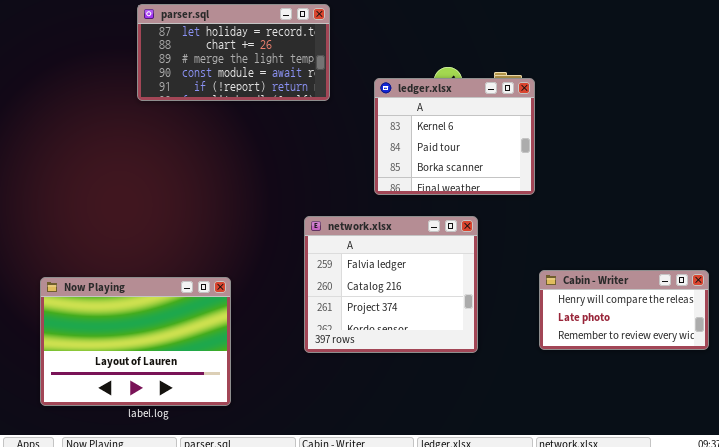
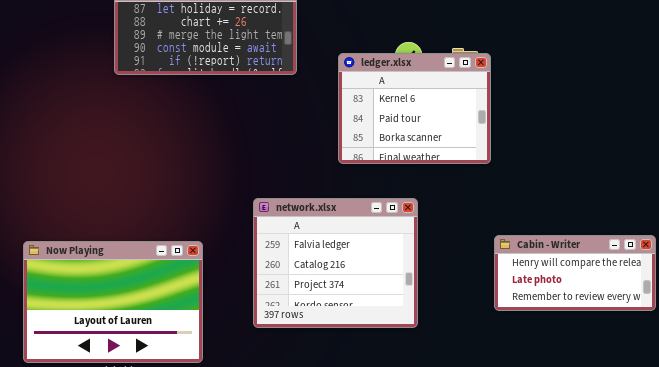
network.xlsx: [304,216,478,353] -> [253,198,418,328], moved

